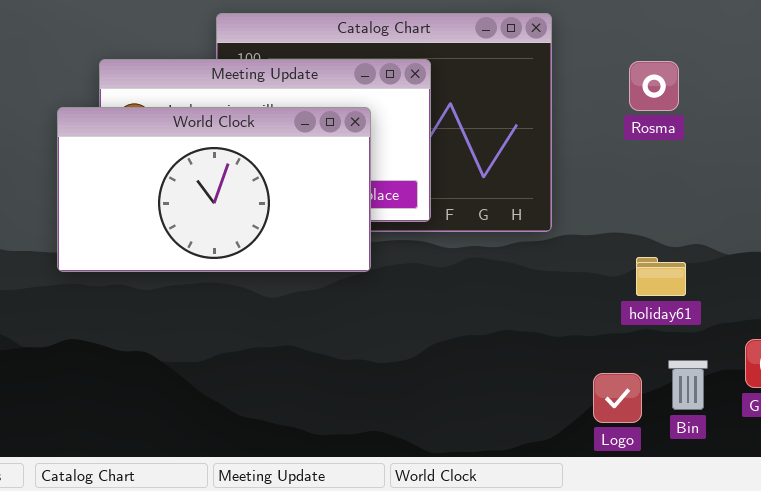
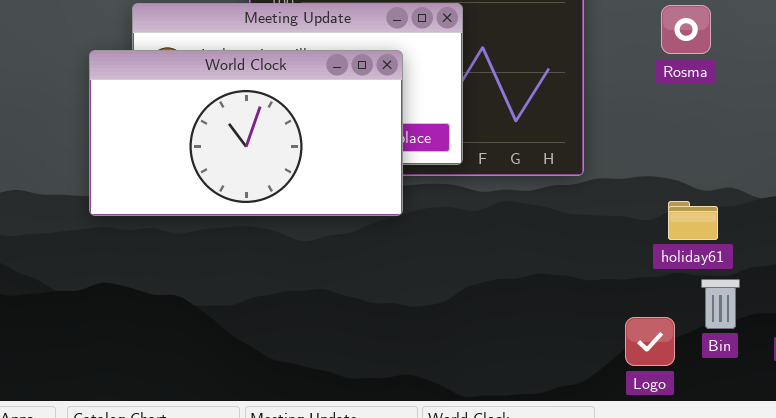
Bin: [668,360,708,410] -> [701,279,740,329], moved

